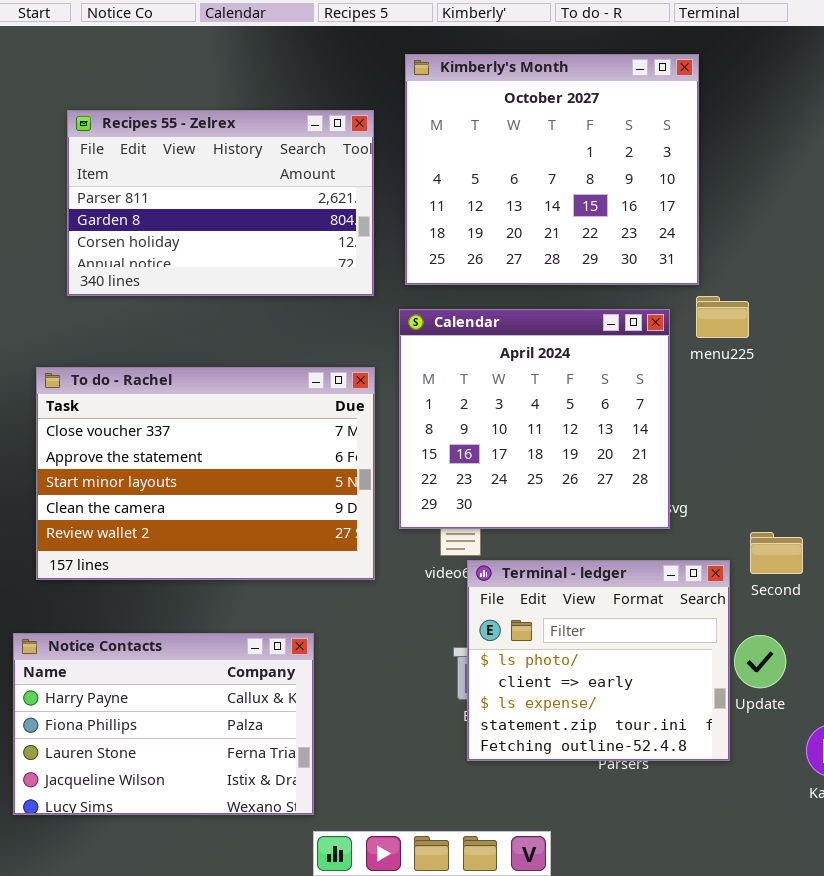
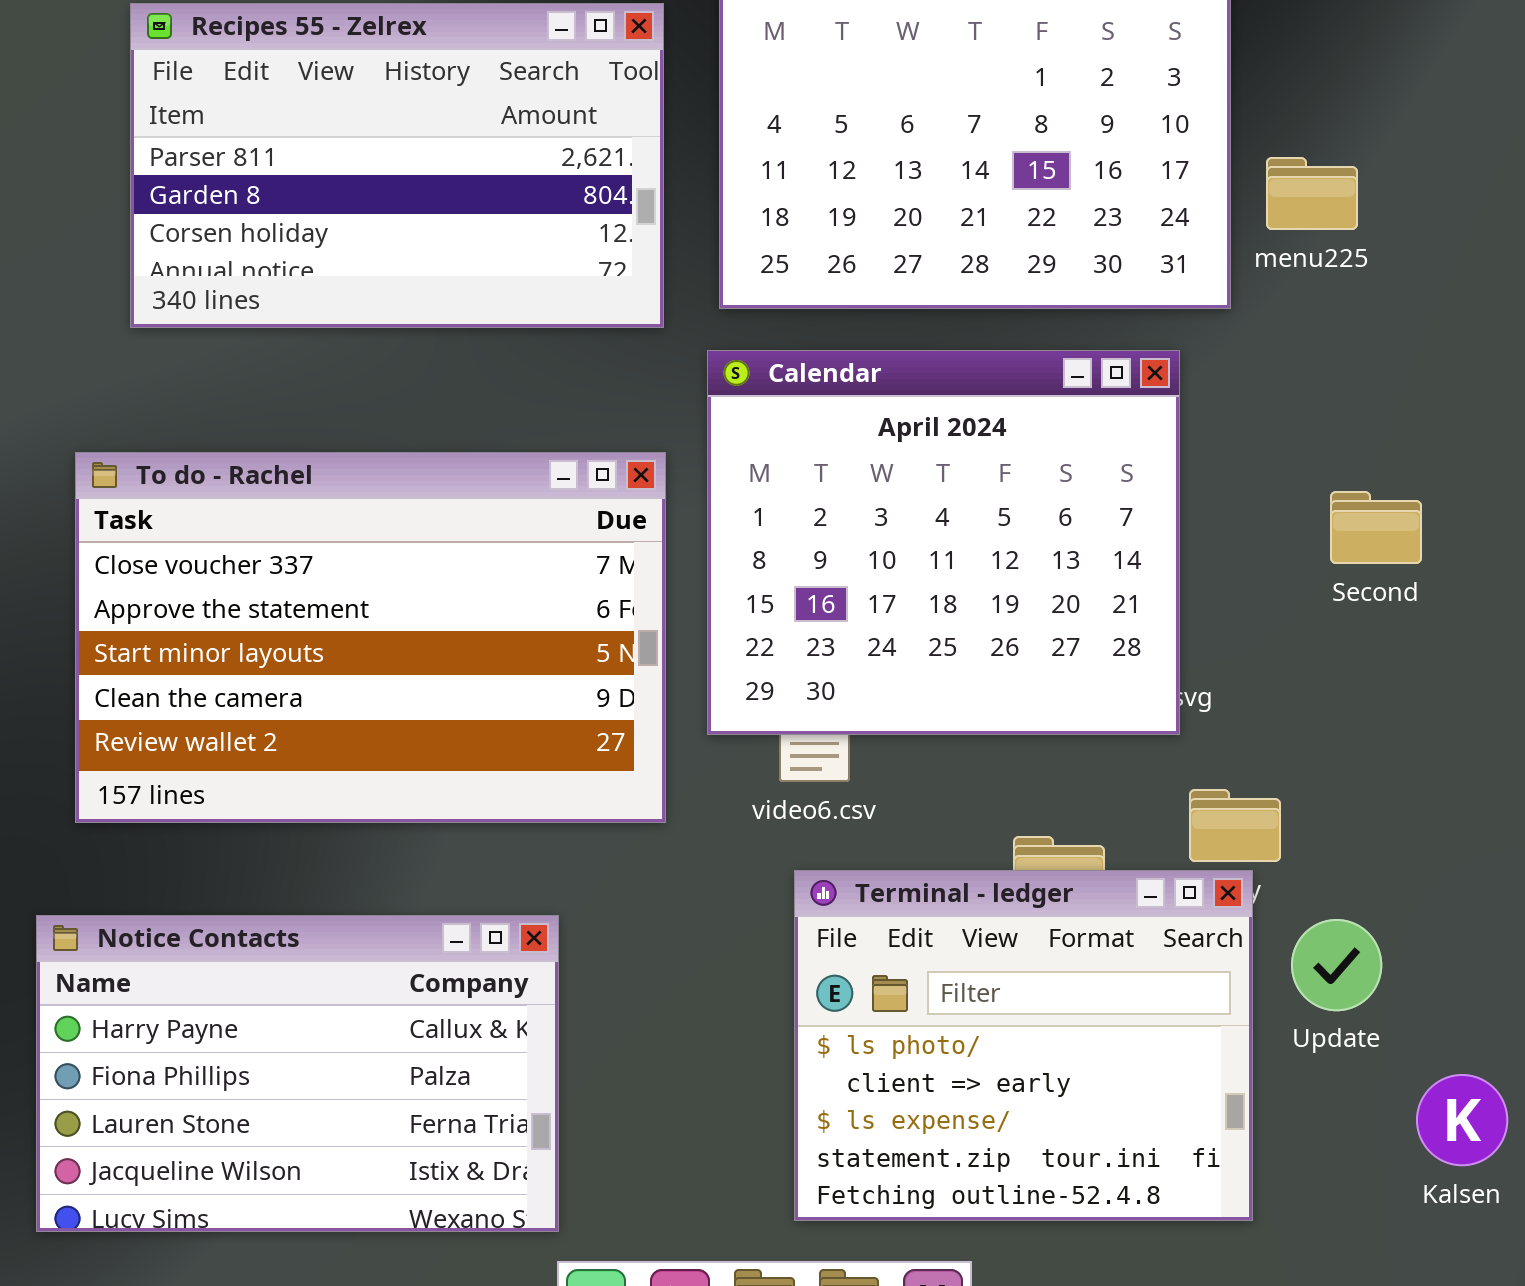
menu225: [696,296,749,338] -> [1266,157,1358,230], moved
Second: [750,532,803,574] -> [1330,491,1422,564], moved
Terminal - ledger: [467,560,730,761] -> [794,870,1253,1221], moved

